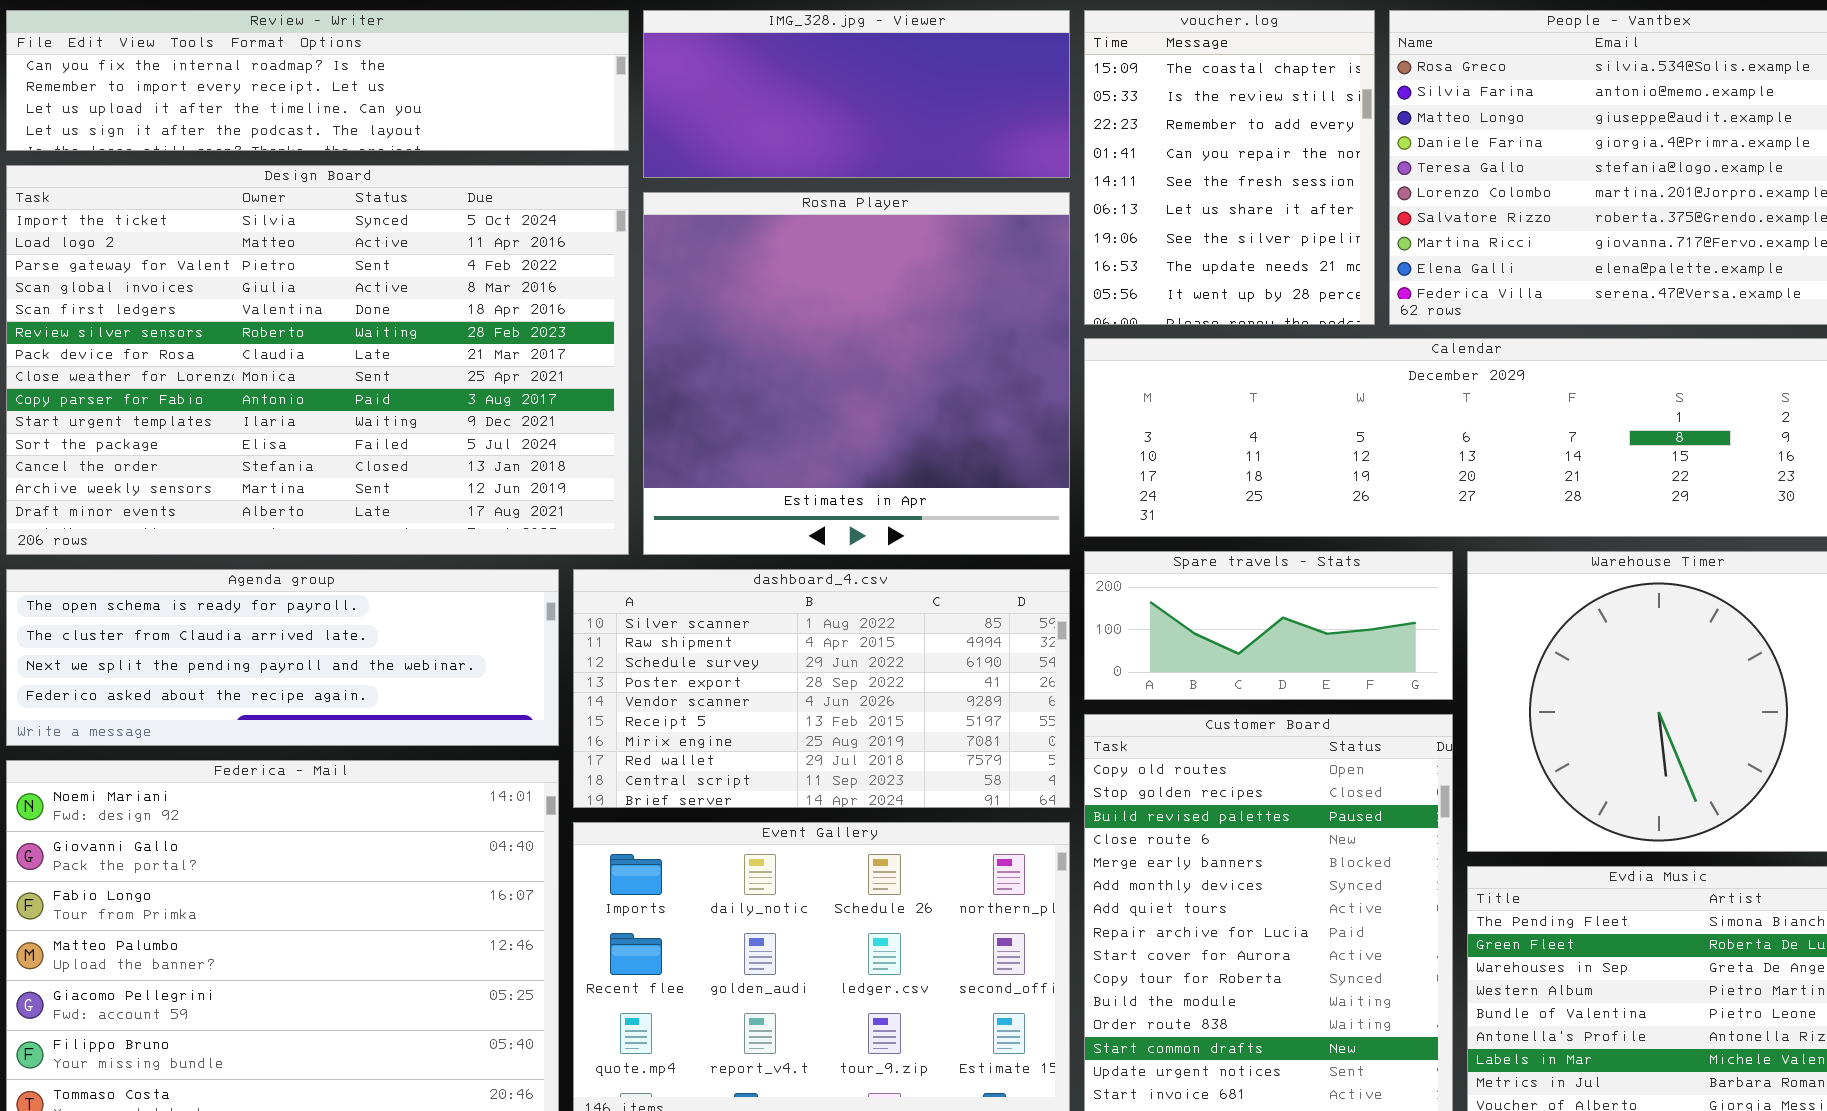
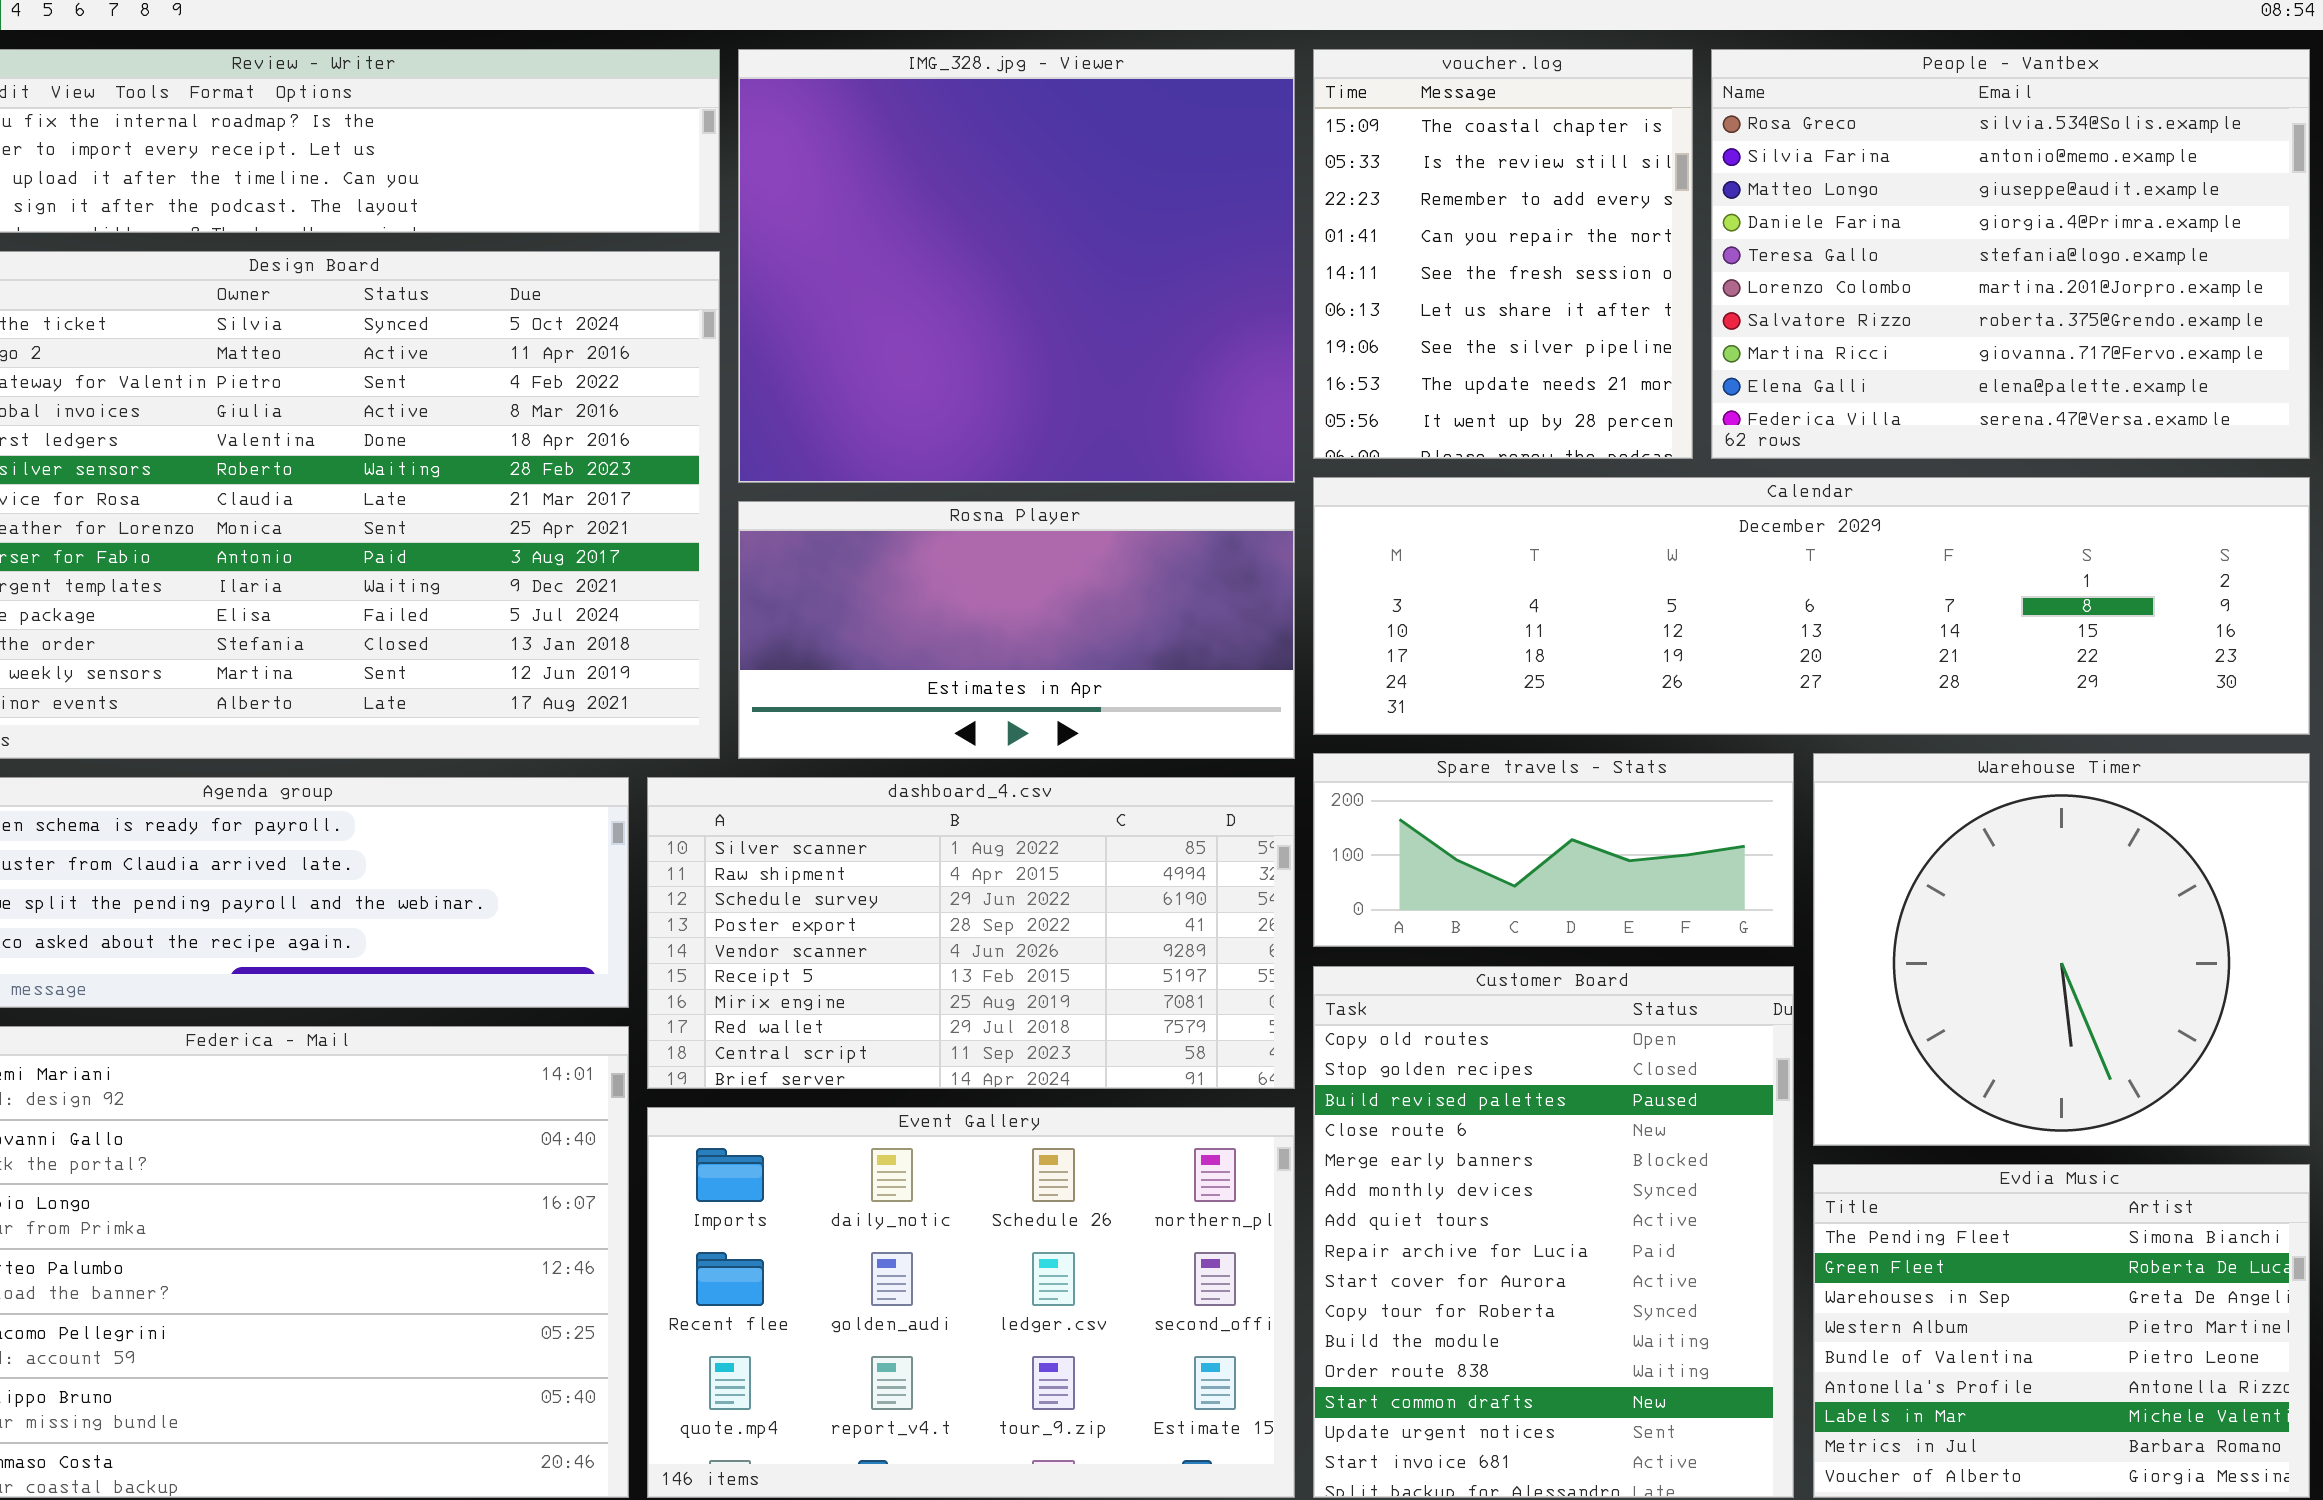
IMG_328.jpg - Viewer: [643,10,1070,178] -> [738,49,1295,483], resized
Rosna Player: [643,192,1070,555] -> [738,501,1295,759], resized

